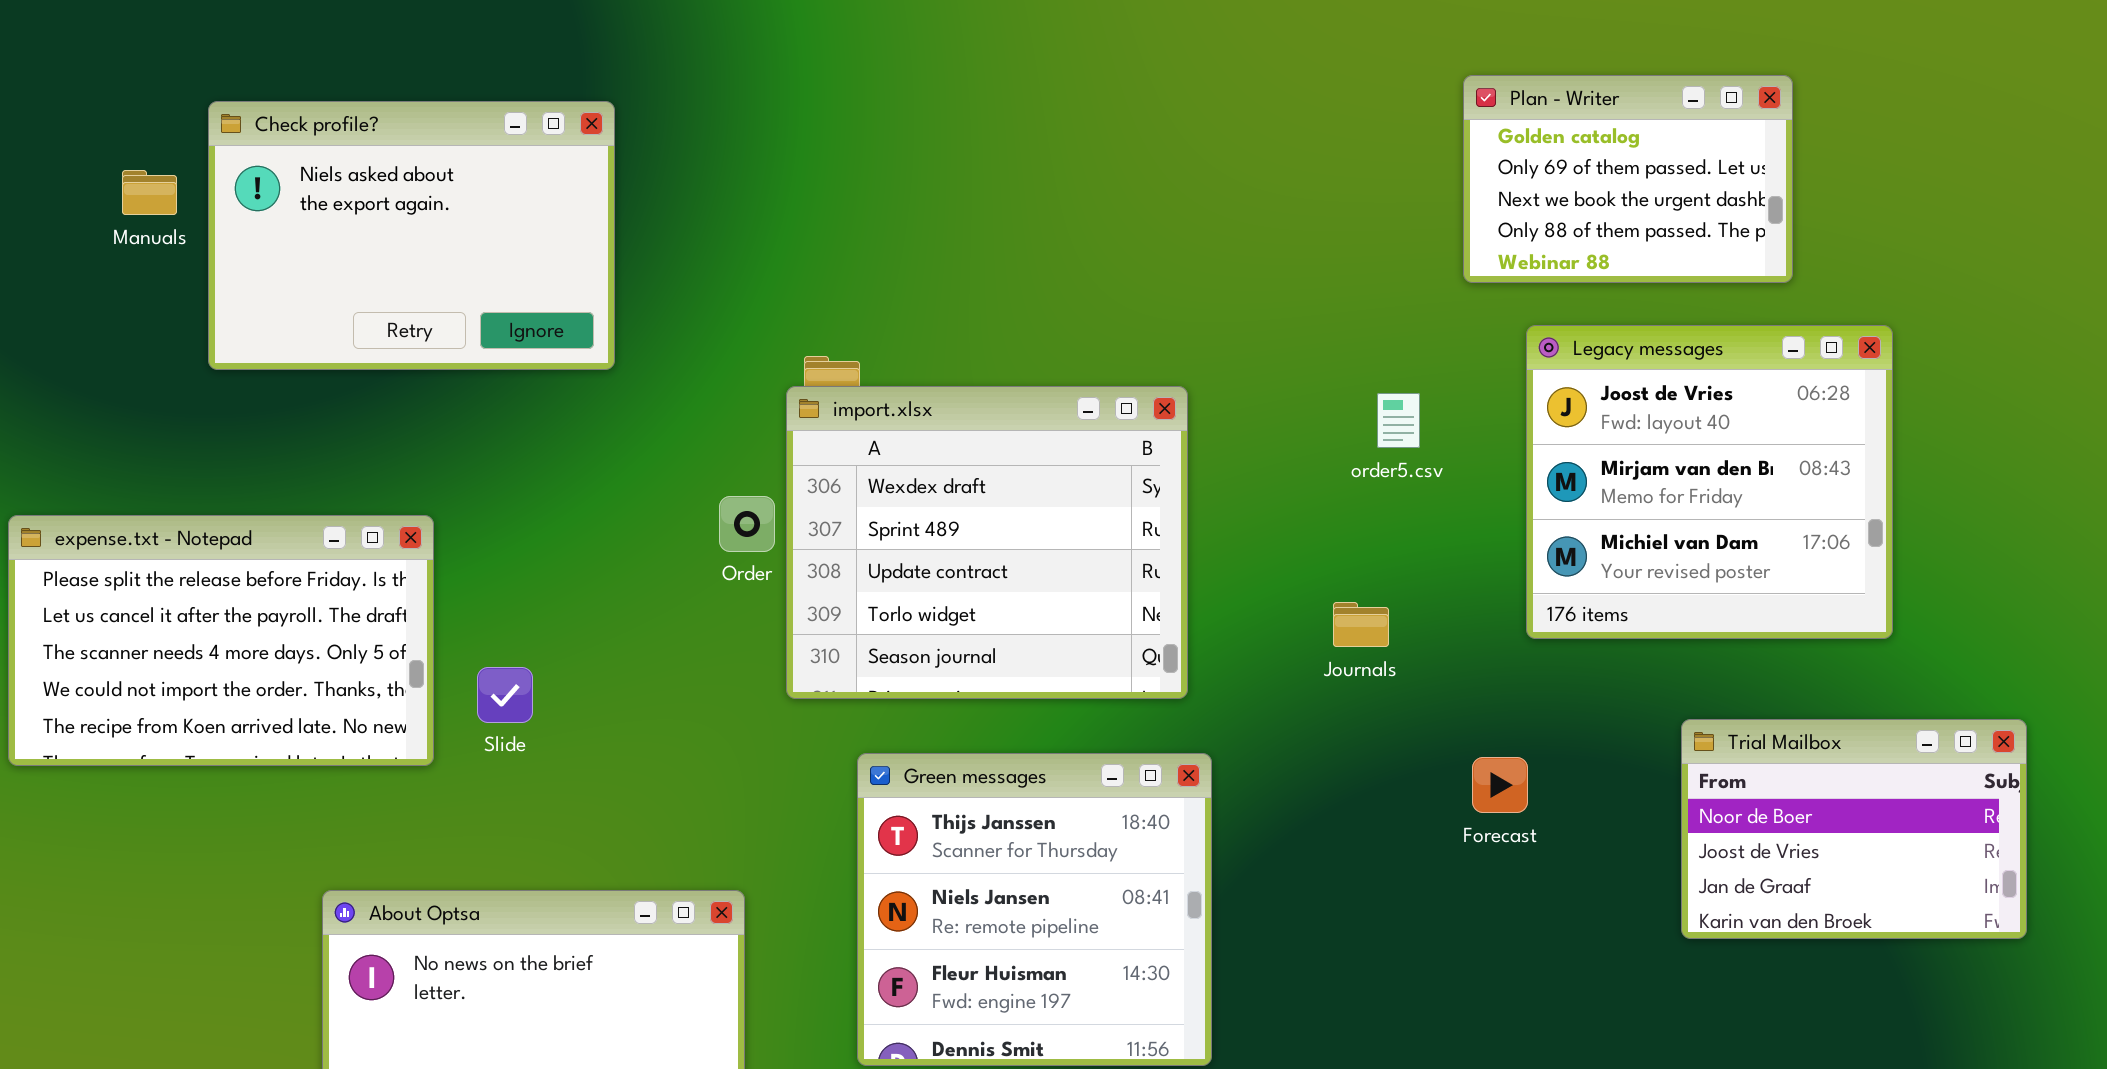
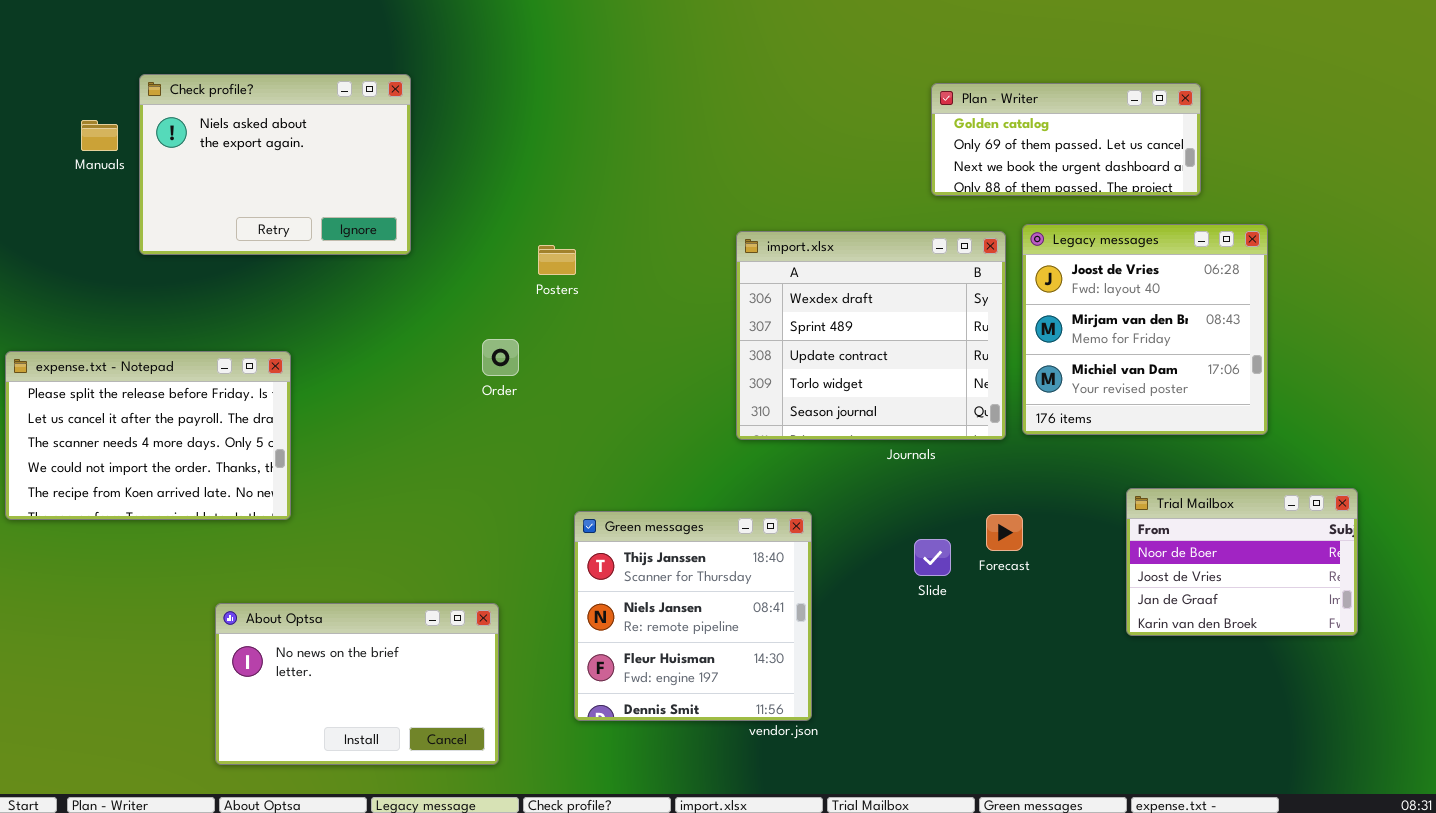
Plan - Writer: [1463,75,1793,283] -> [931,83,1201,196], resized
import.xlsx: [786,386,1188,699] -> [736,231,1006,440], moved
Slide: [477,667,533,723] -> [914,539,951,576], moved

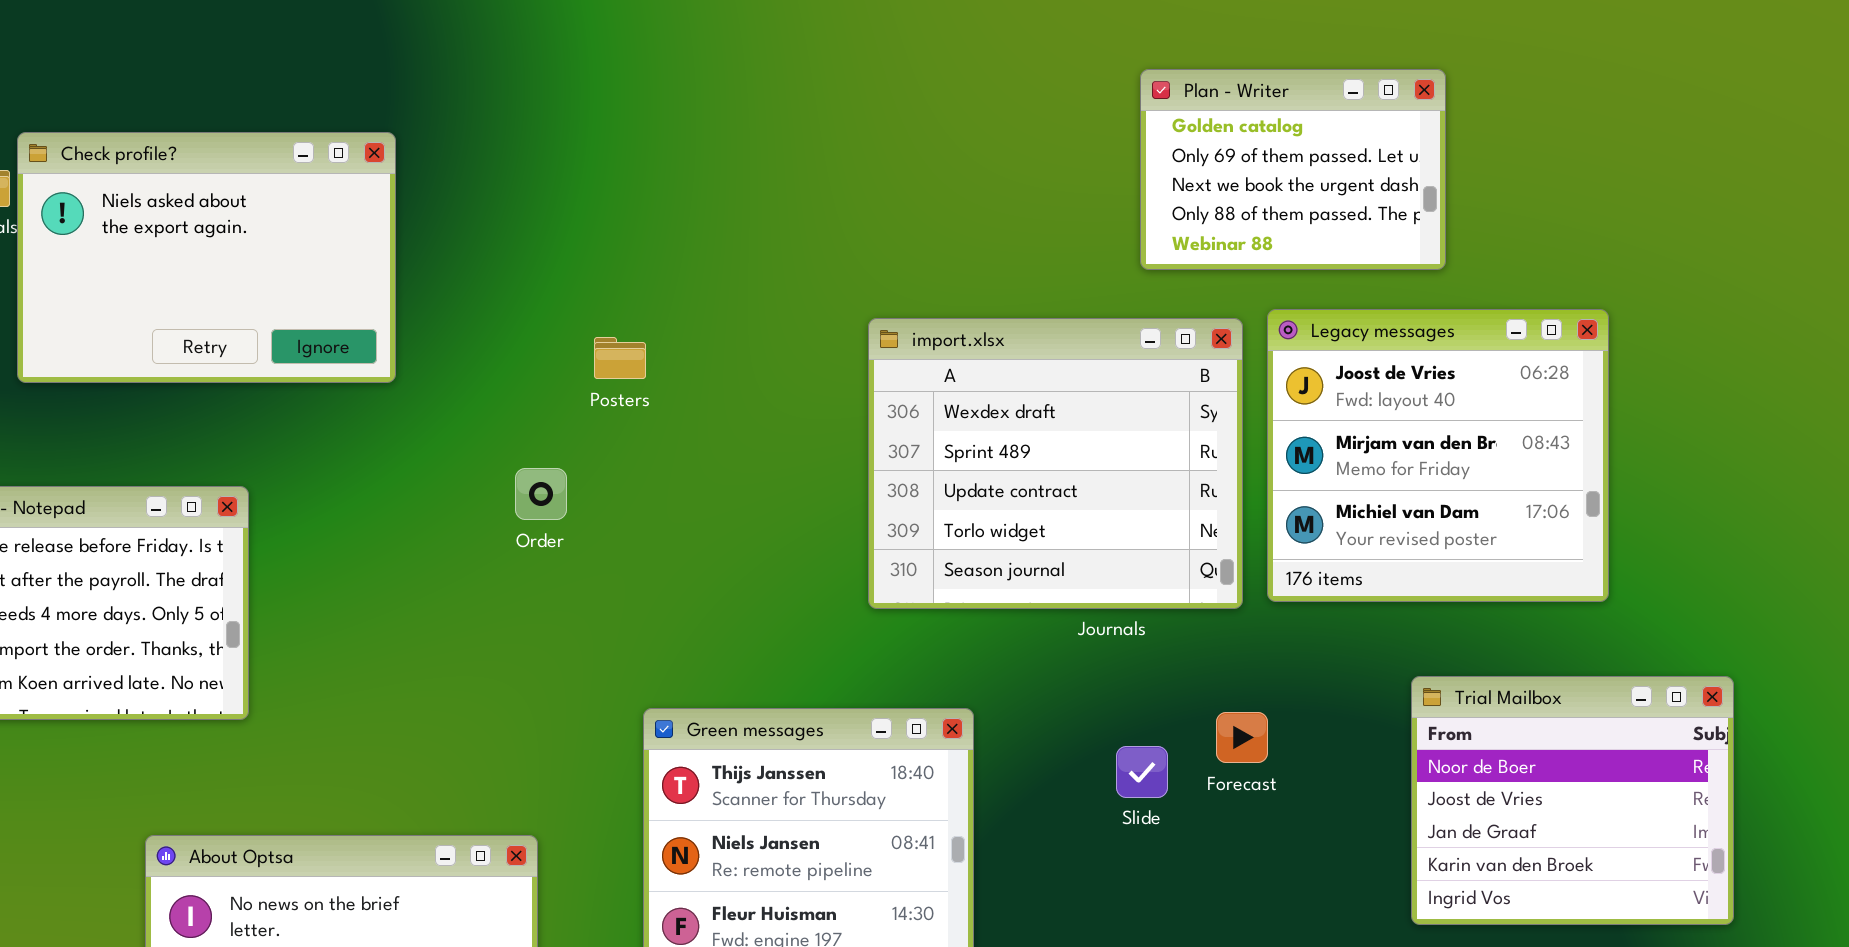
Check profile?: [139,74,411,255] -> [17,132,396,383], moved
Plan - Writer: [931,83,1201,196] -> [1140,69,1446,270], resized
Trial Mailbox: [1126,488,1358,636] -> [1411,676,1734,925], resized

